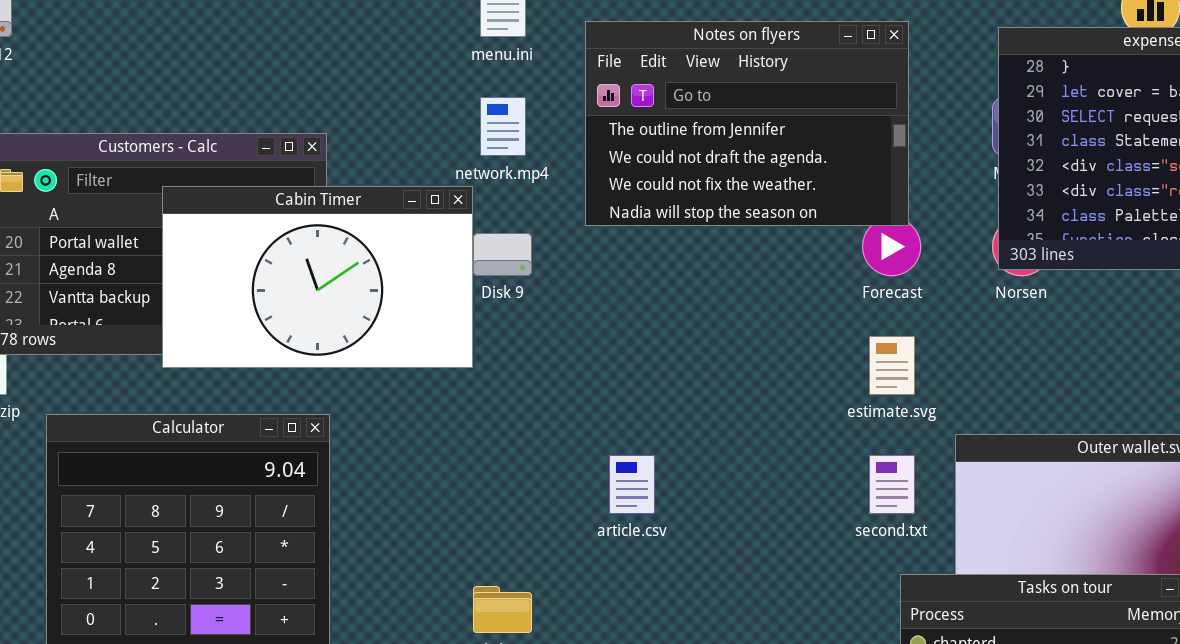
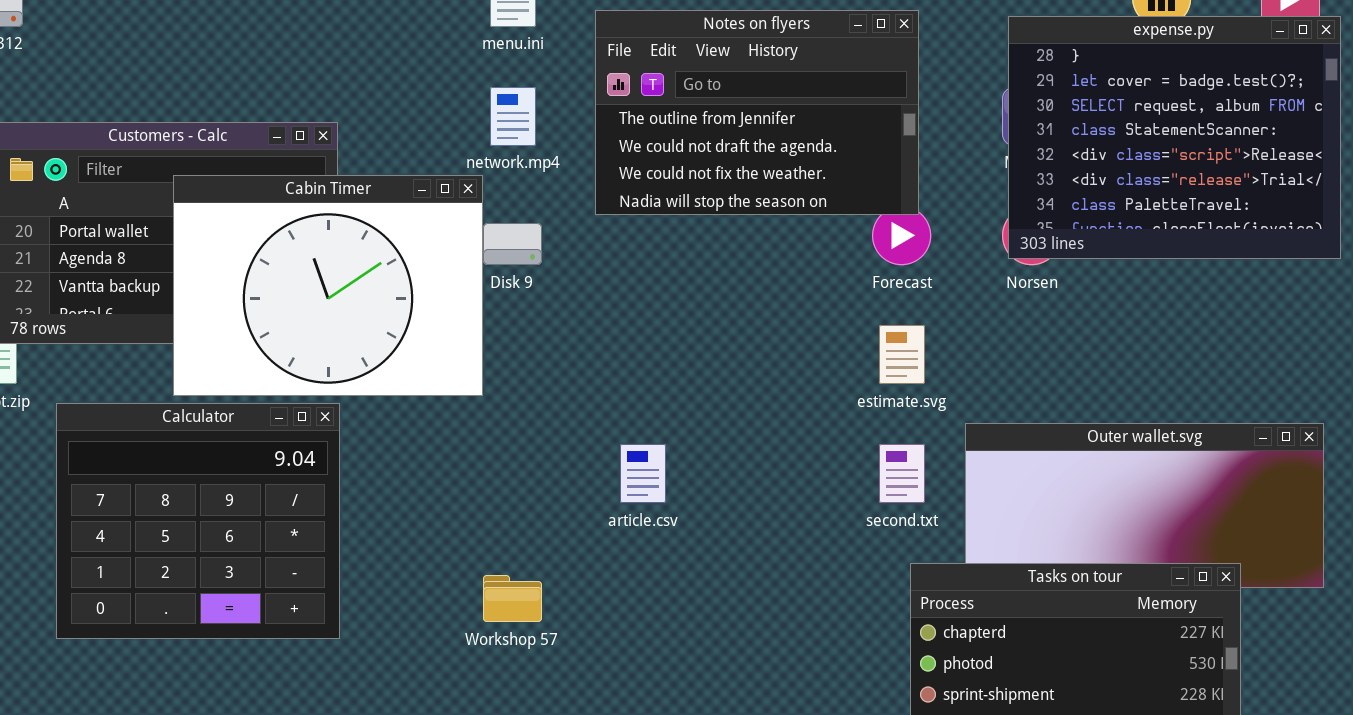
Cabin Timer: [162,186,473,368] -> [173,175,483,396], resized

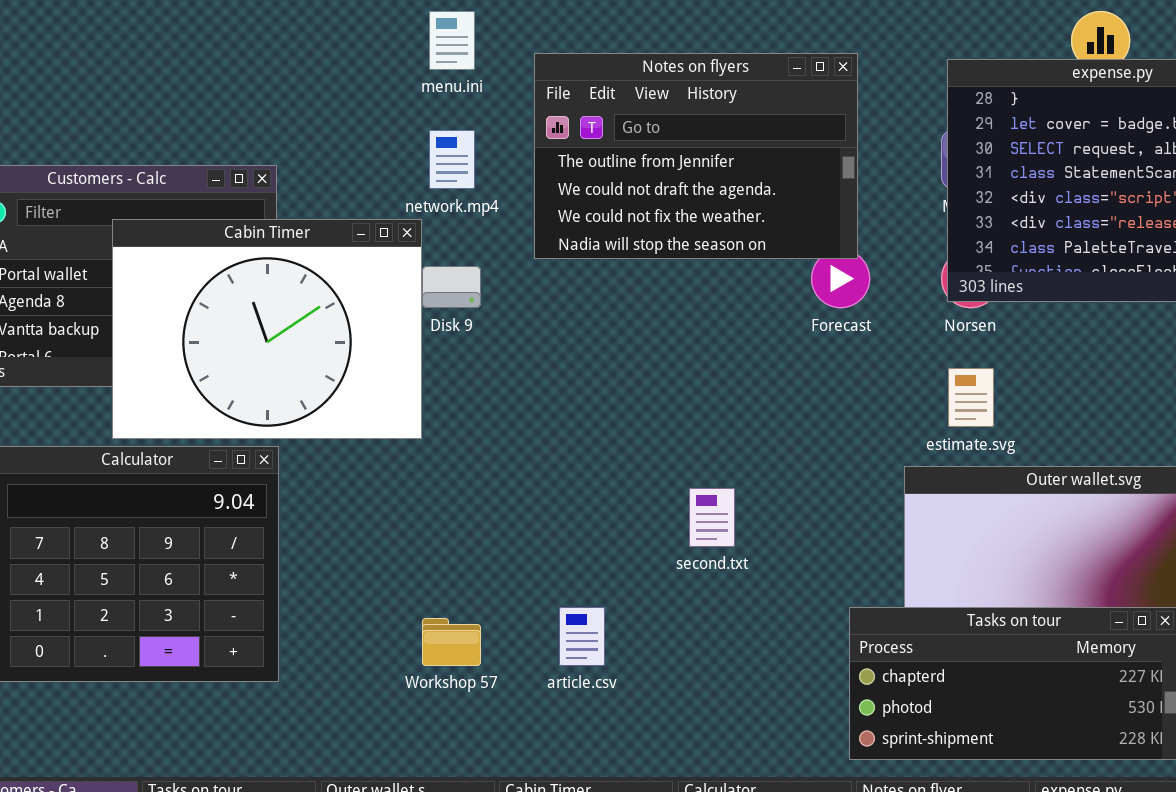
estimate.svg: [879,325,925,384] -> [948,368,994,427], moved
article.csv: [620,444,666,503] -> [559,607,605,666], moved
second.txt: [879,444,925,503] -> [689,488,735,547], moved

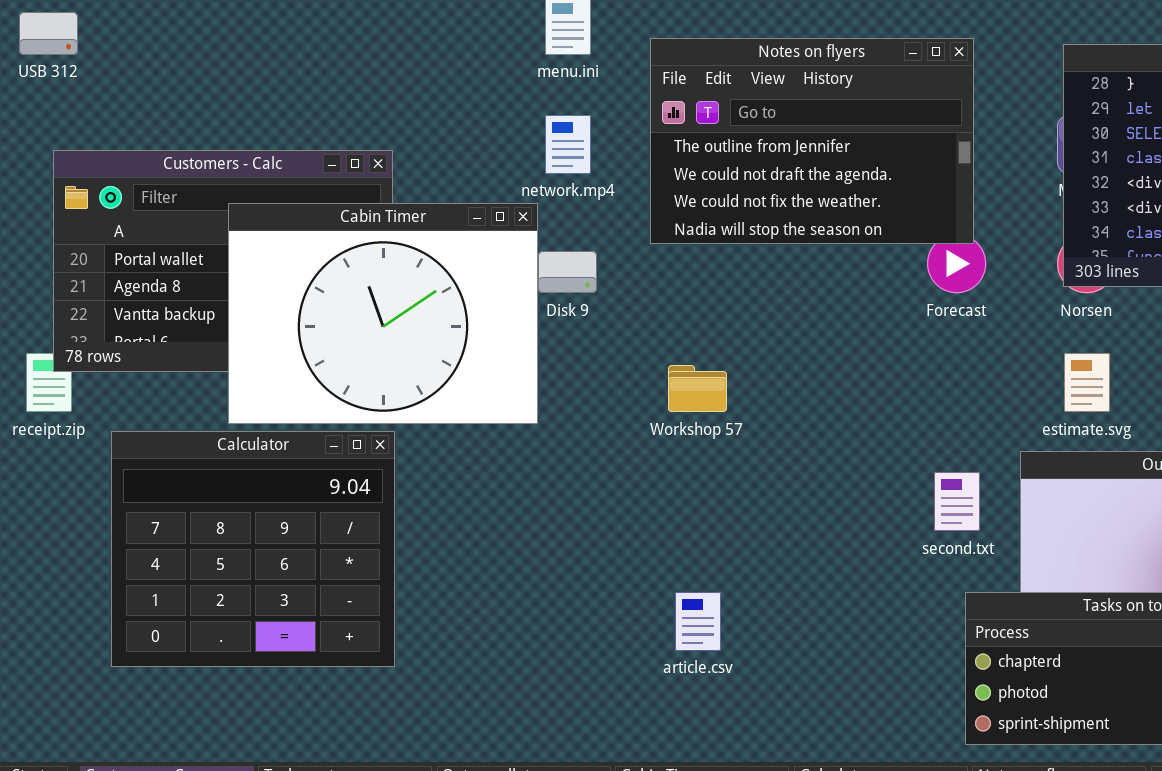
second.txt: [689,488,735,547] -> [934,472,980,531], moved
Workshop 57: [422,618,481,666] -> [668,365,727,412], moved

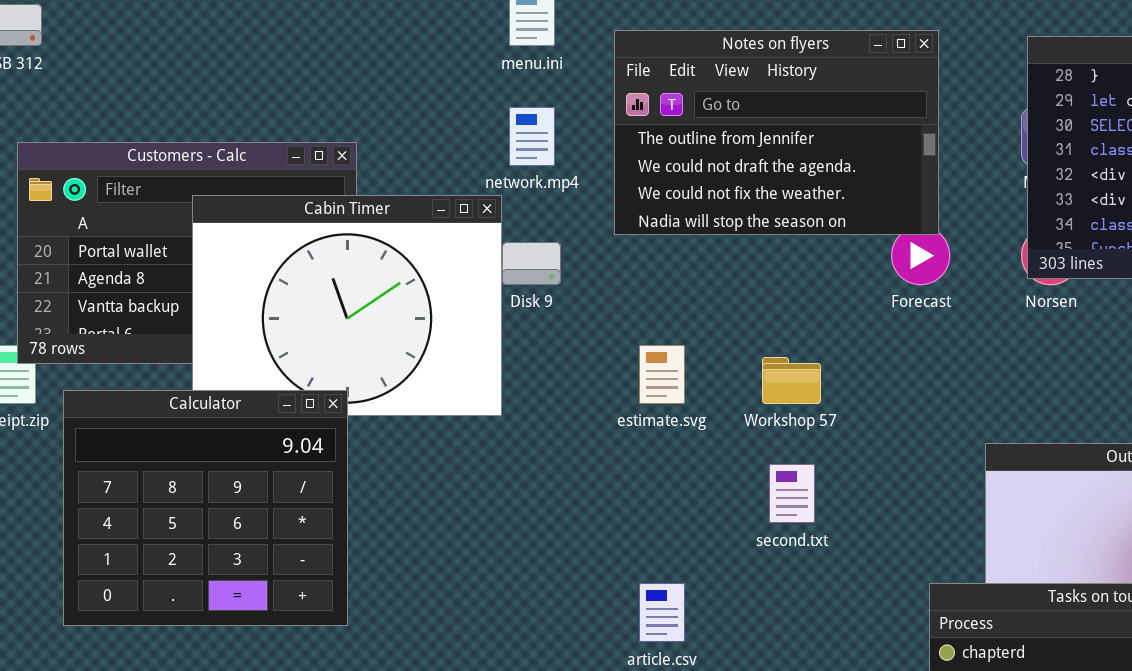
estimate.svg: [1064,353,1110,412] -> [639,345,685,404], moved
Workshop 57: [668,365,727,412] -> [762,357,821,404], moved
Calculator: [111,431,395,667] -> [63,390,348,626], moved
second.txt: [934,472,980,531] -> [769,464,815,523], moved

